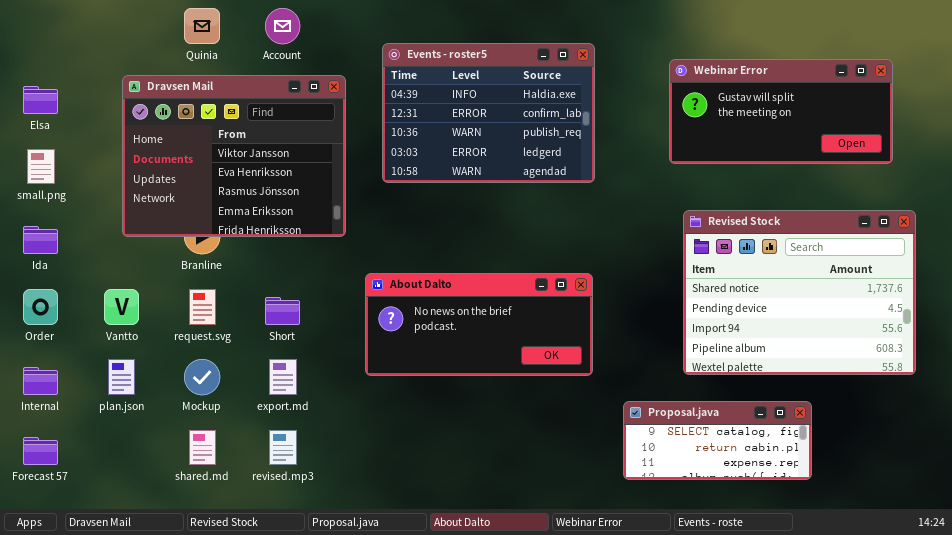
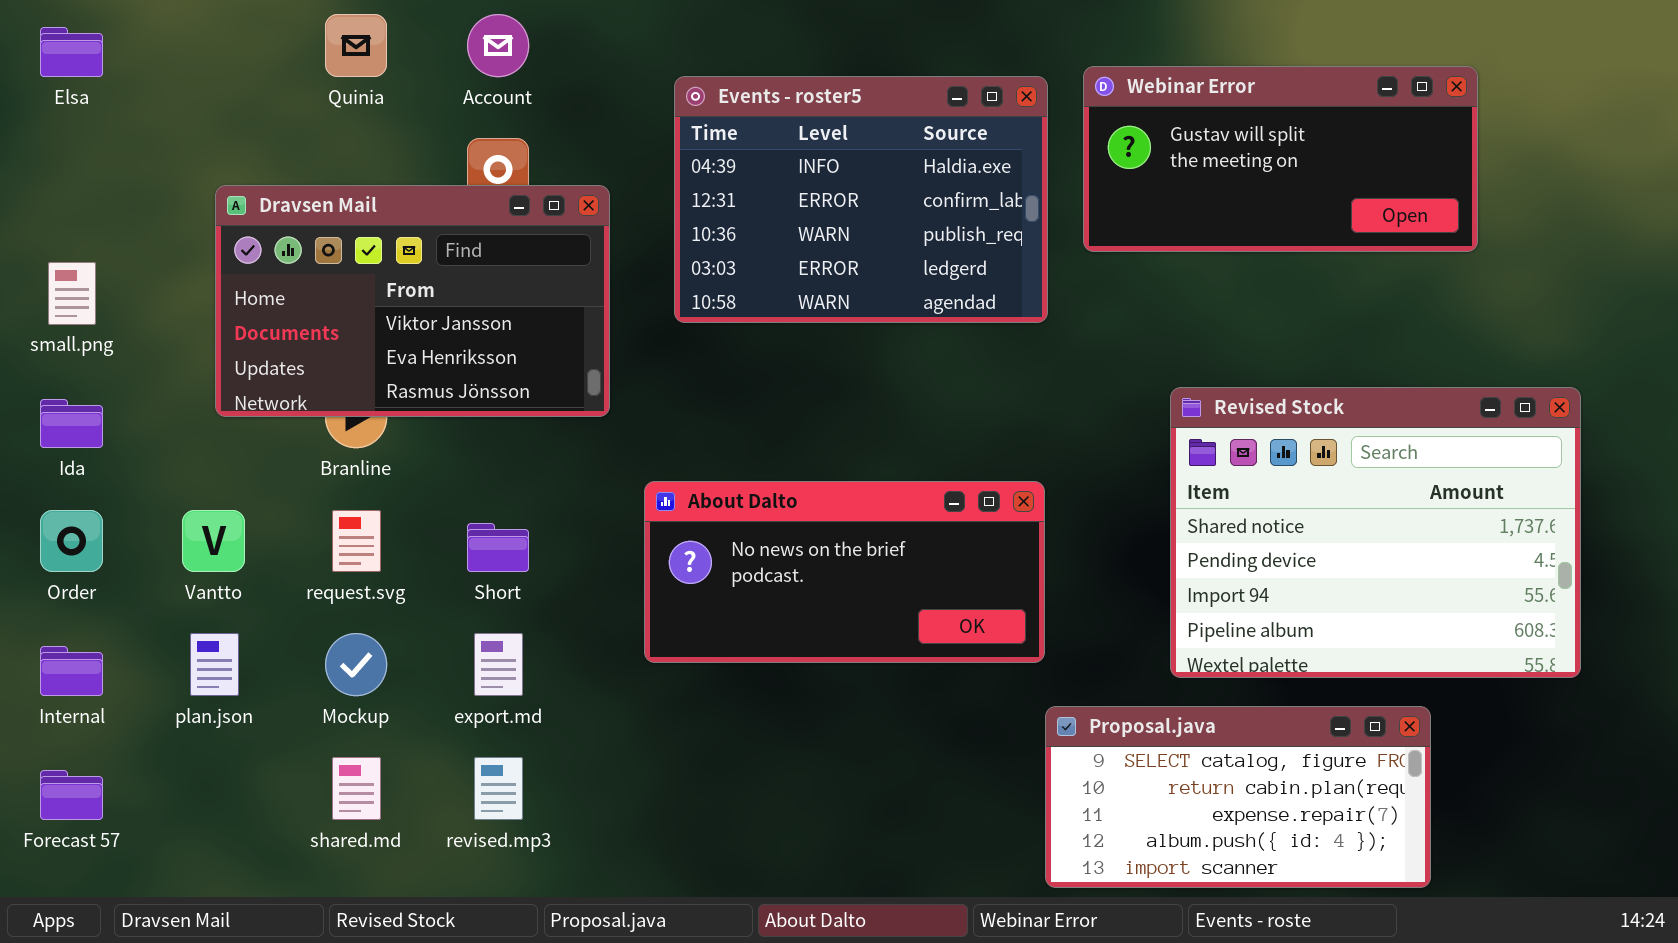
Webinar Error: [669,59,893,164] -> [1083,66,1478,252], moved
Dravsen Mail: [122,75,346,237] -> [215,185,610,417], resized
Elsa: [23,86,58,114] -> [40,27,103,77], moved
Revised Stock: [683,210,916,375] -> [1170,387,1581,678], moved
Proposal.java: [623,401,812,480] -> [1045,706,1431,888], resized

